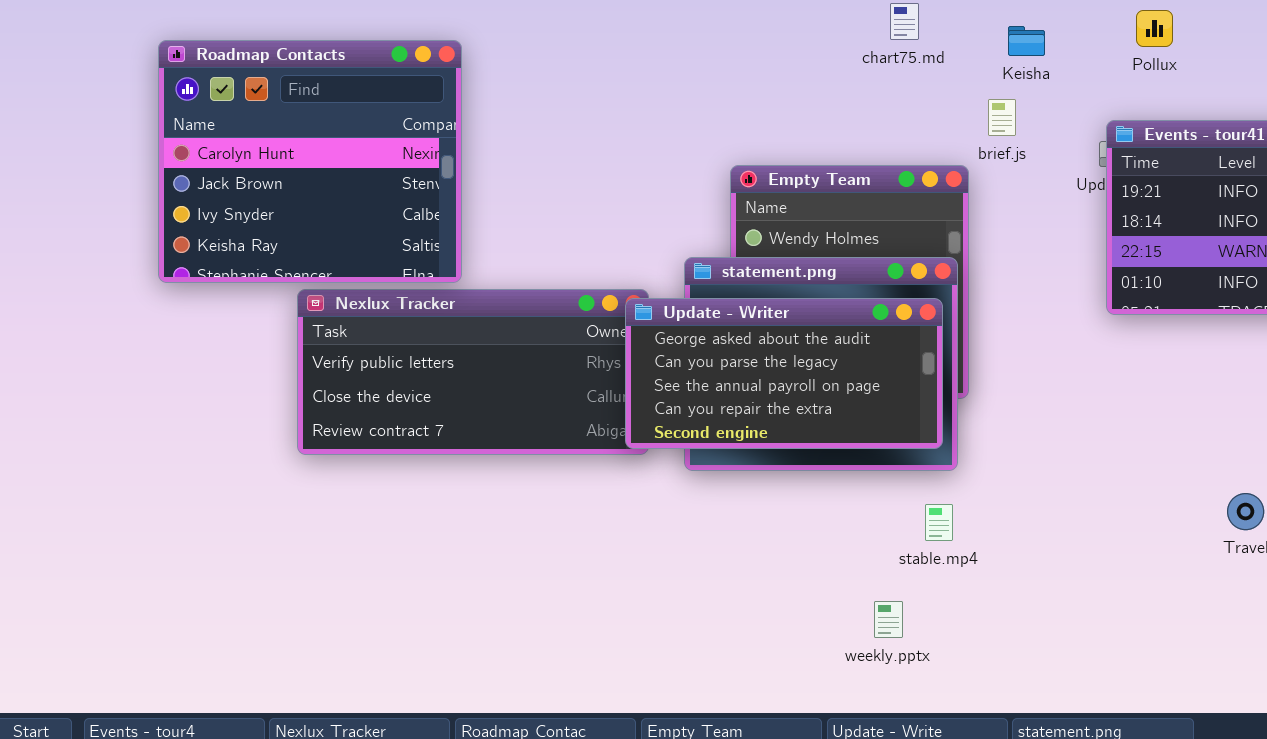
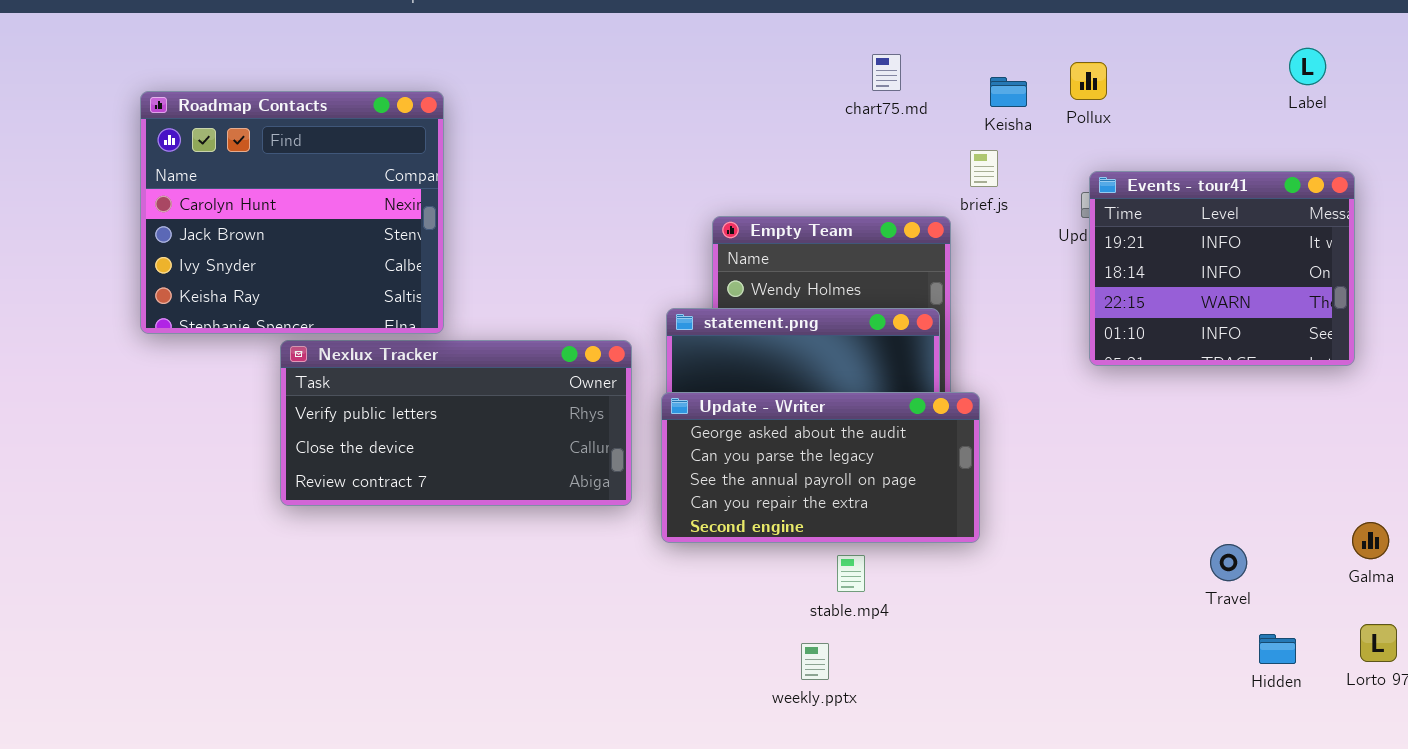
Pollux: [1136,10,1173,47] -> [1070,62,1107,100], moved
Update - Writer: [625,298,943,449] -> [661,392,980,543], moved
stable.mp4: [925,504,953,541] -> [837,555,865,592], moved
weekly.pptx: [874,601,903,638] -> [801,643,829,680], moved

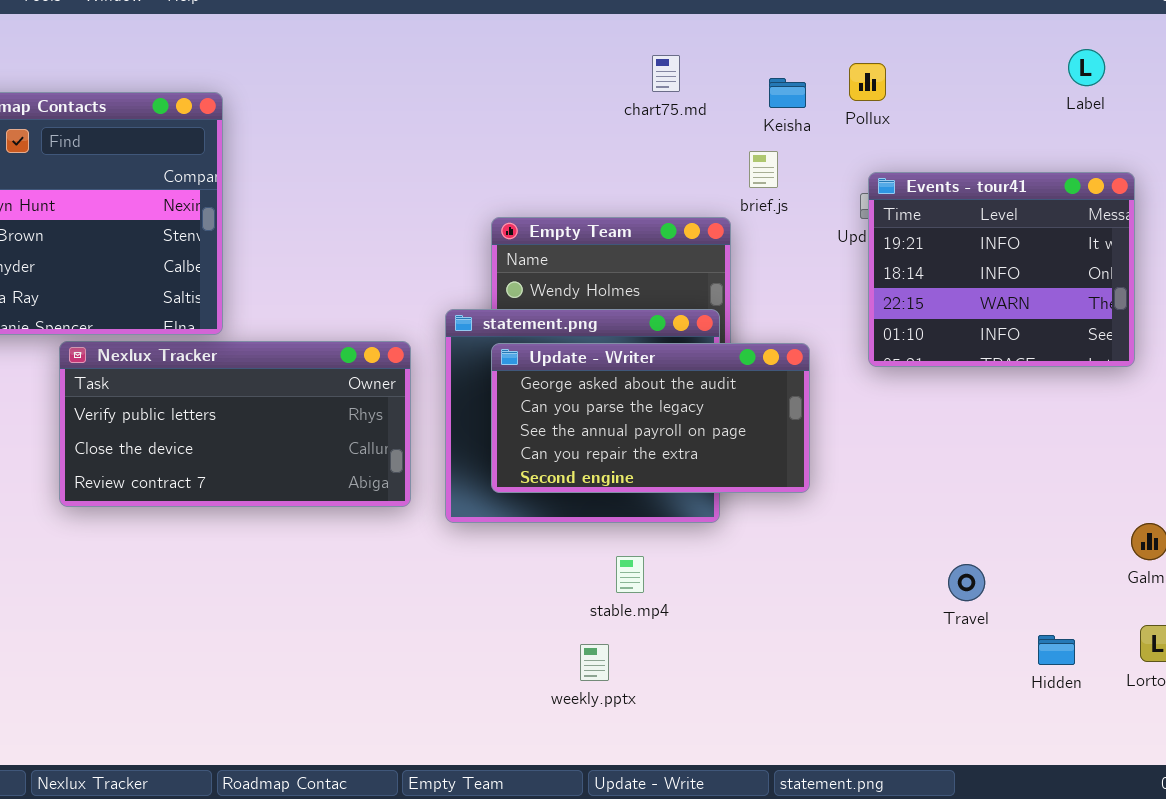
Update - Writer: [661,392,980,543] -> [491,343,810,493], moved
Travel: [1210,544,1247,581] -> [948,564,985,601], moved

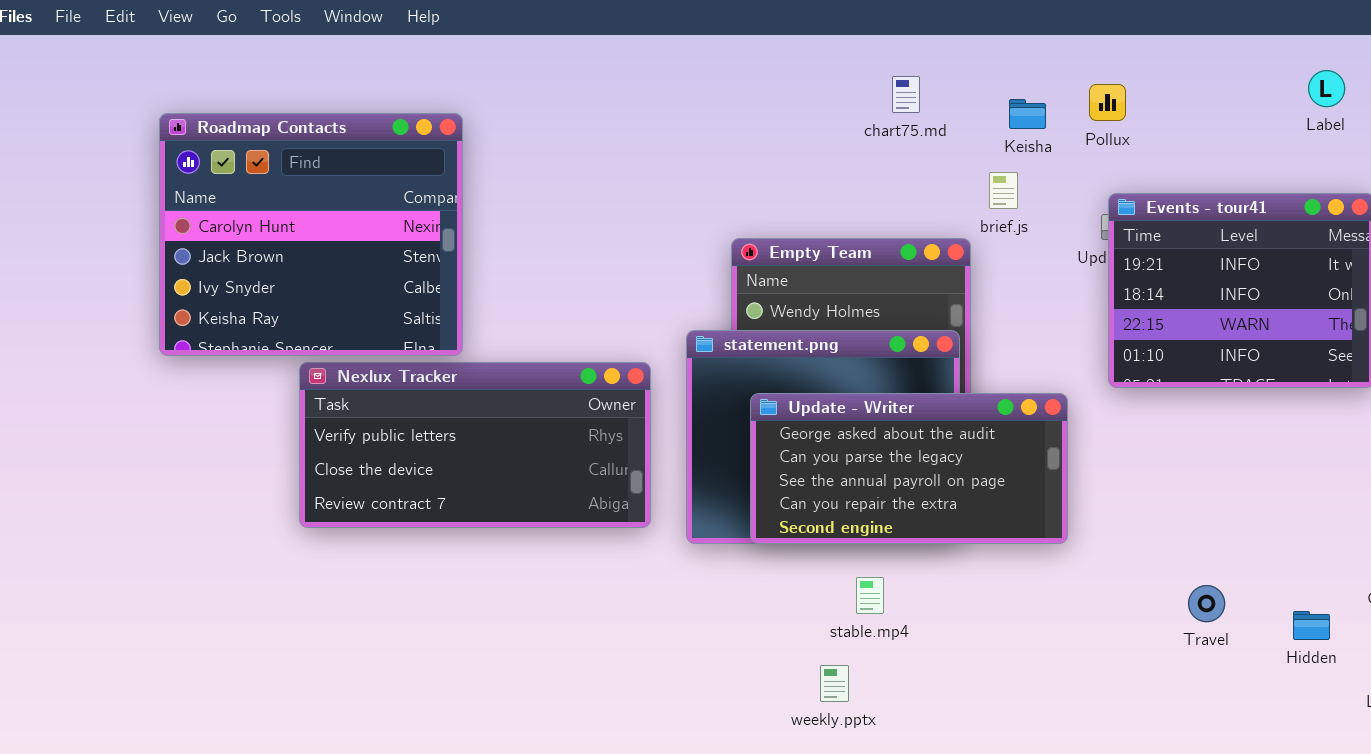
Update - Writer: [491,343,810,493] -> [750,393,1068,544], moved
Hidden: [1038,635,1075,665] -> [1293,611,1330,640], moved

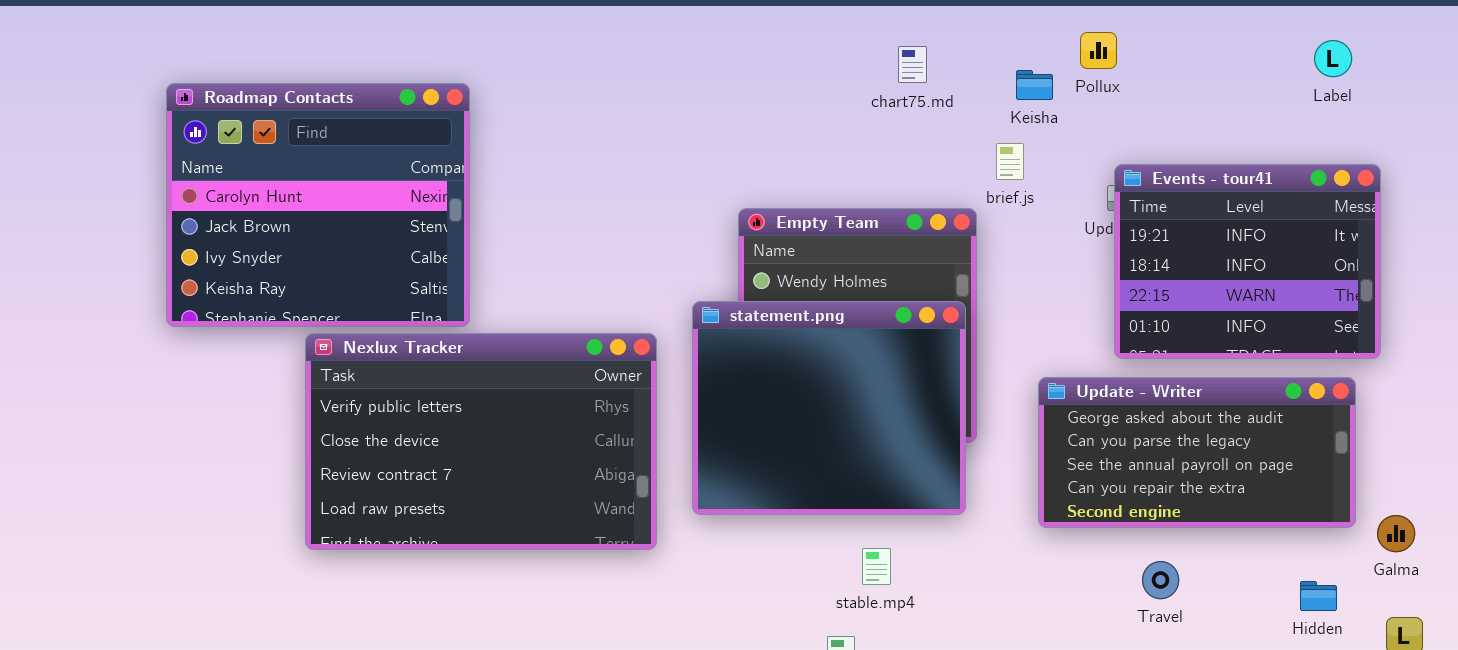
Pollux: [1089,84,1126,121] -> [1080,32,1117,69], moved
Nexlux Tracker: [299,362,651,528] -> [305,333,657,550], resized
Update - Writer: [750,393,1068,544] -> [1038,377,1356,528], moved
Travel: [1188,585,1225,622] -> [1142,561,1179,599], moved

